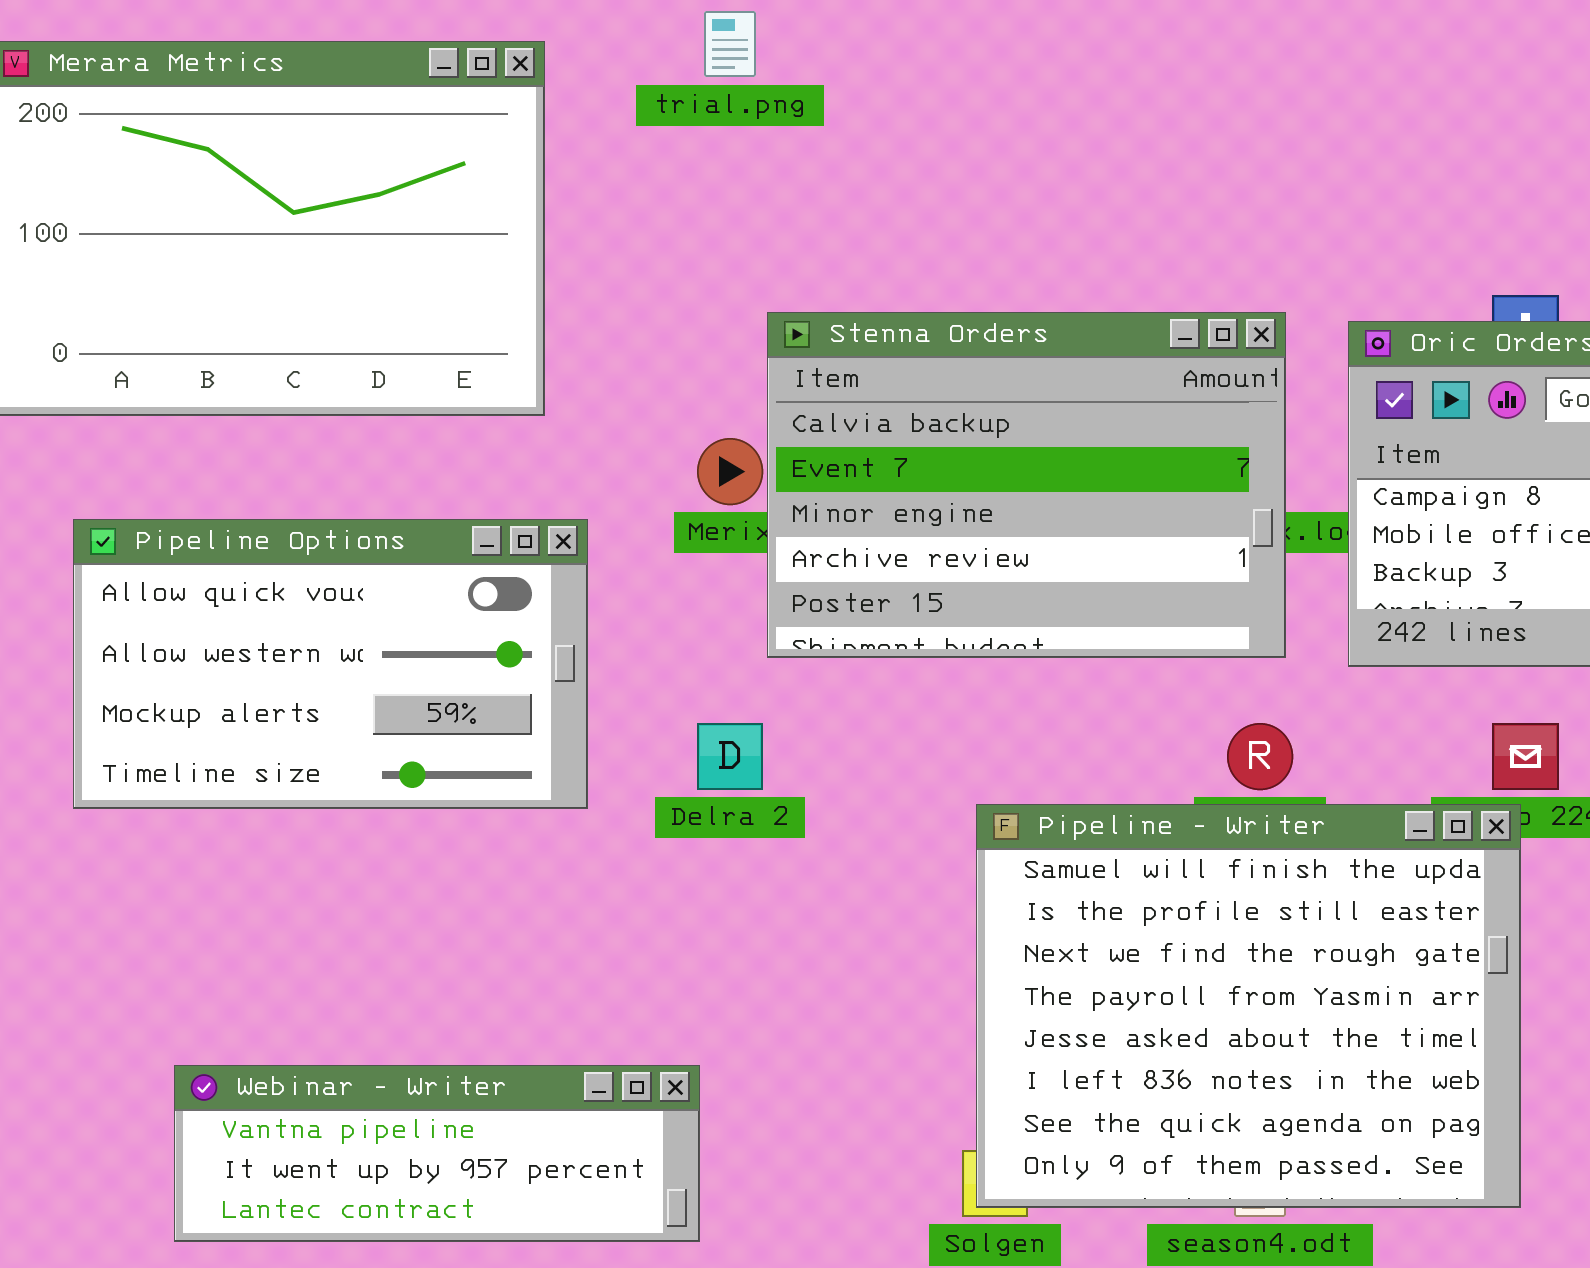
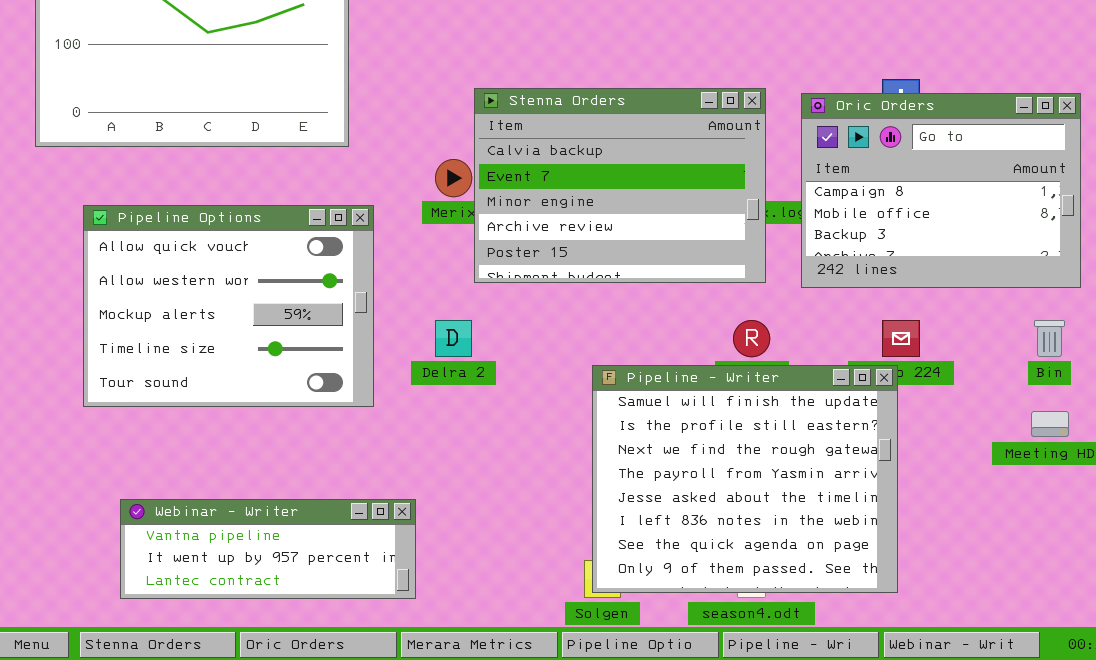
Pipeline Options: [73,519,588,809] -> [83,205,374,407], resized
Webinar - Writer: [174,1065,700,1242] -> [120,499,416,599], moved

